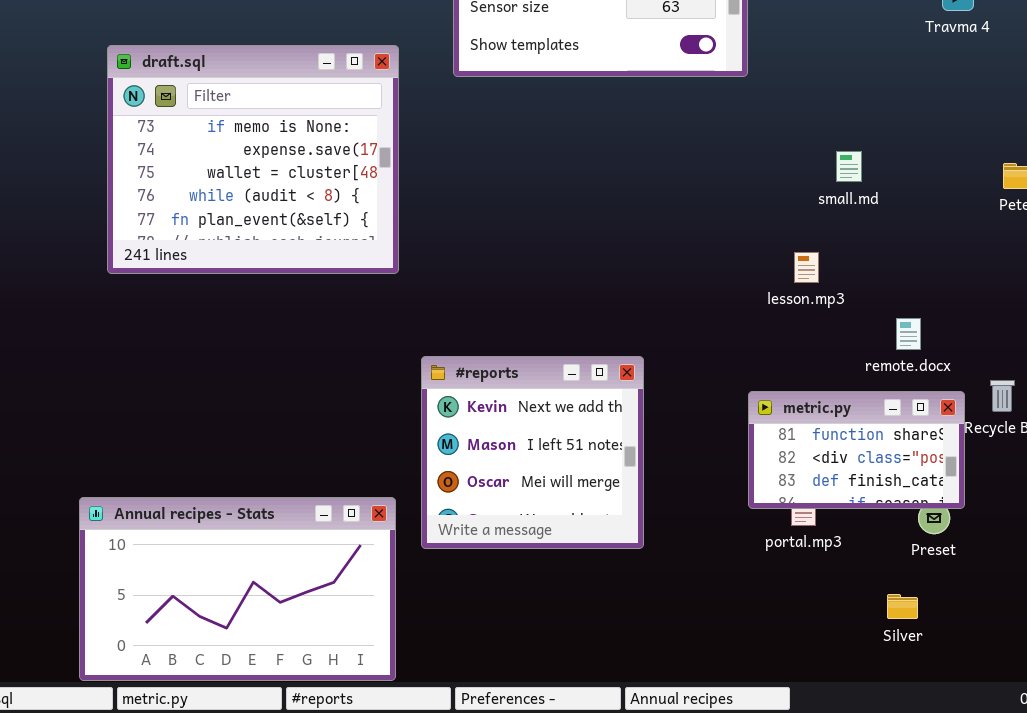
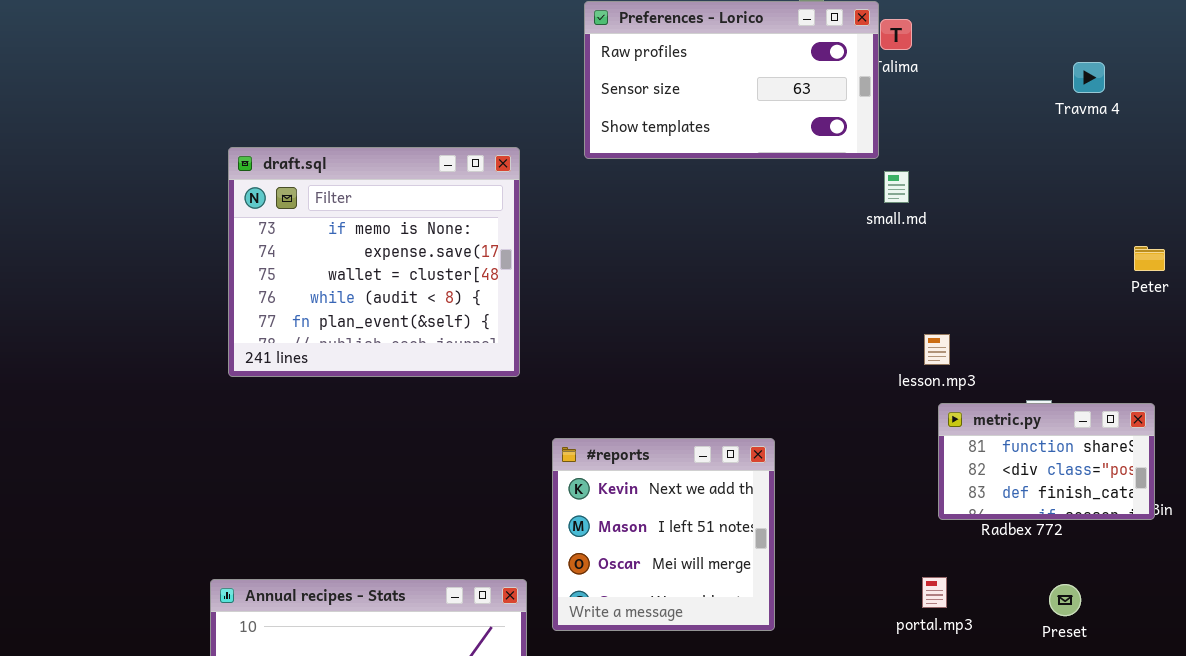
draft.sql: [107,45,399,274] -> [228,147,520,377], moved
small.md: [836,151,862,182] -> [884,171,909,203], moved
metric.py: [748,391,965,509] -> [938,403,1155,520], moved

